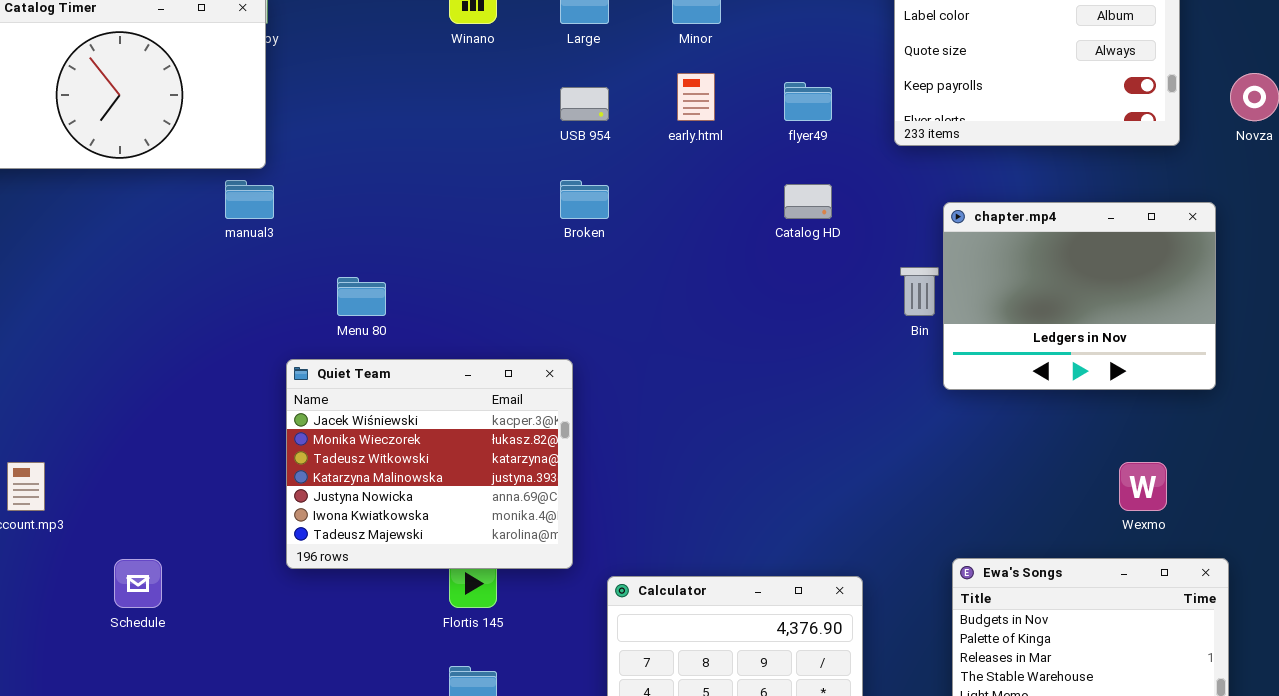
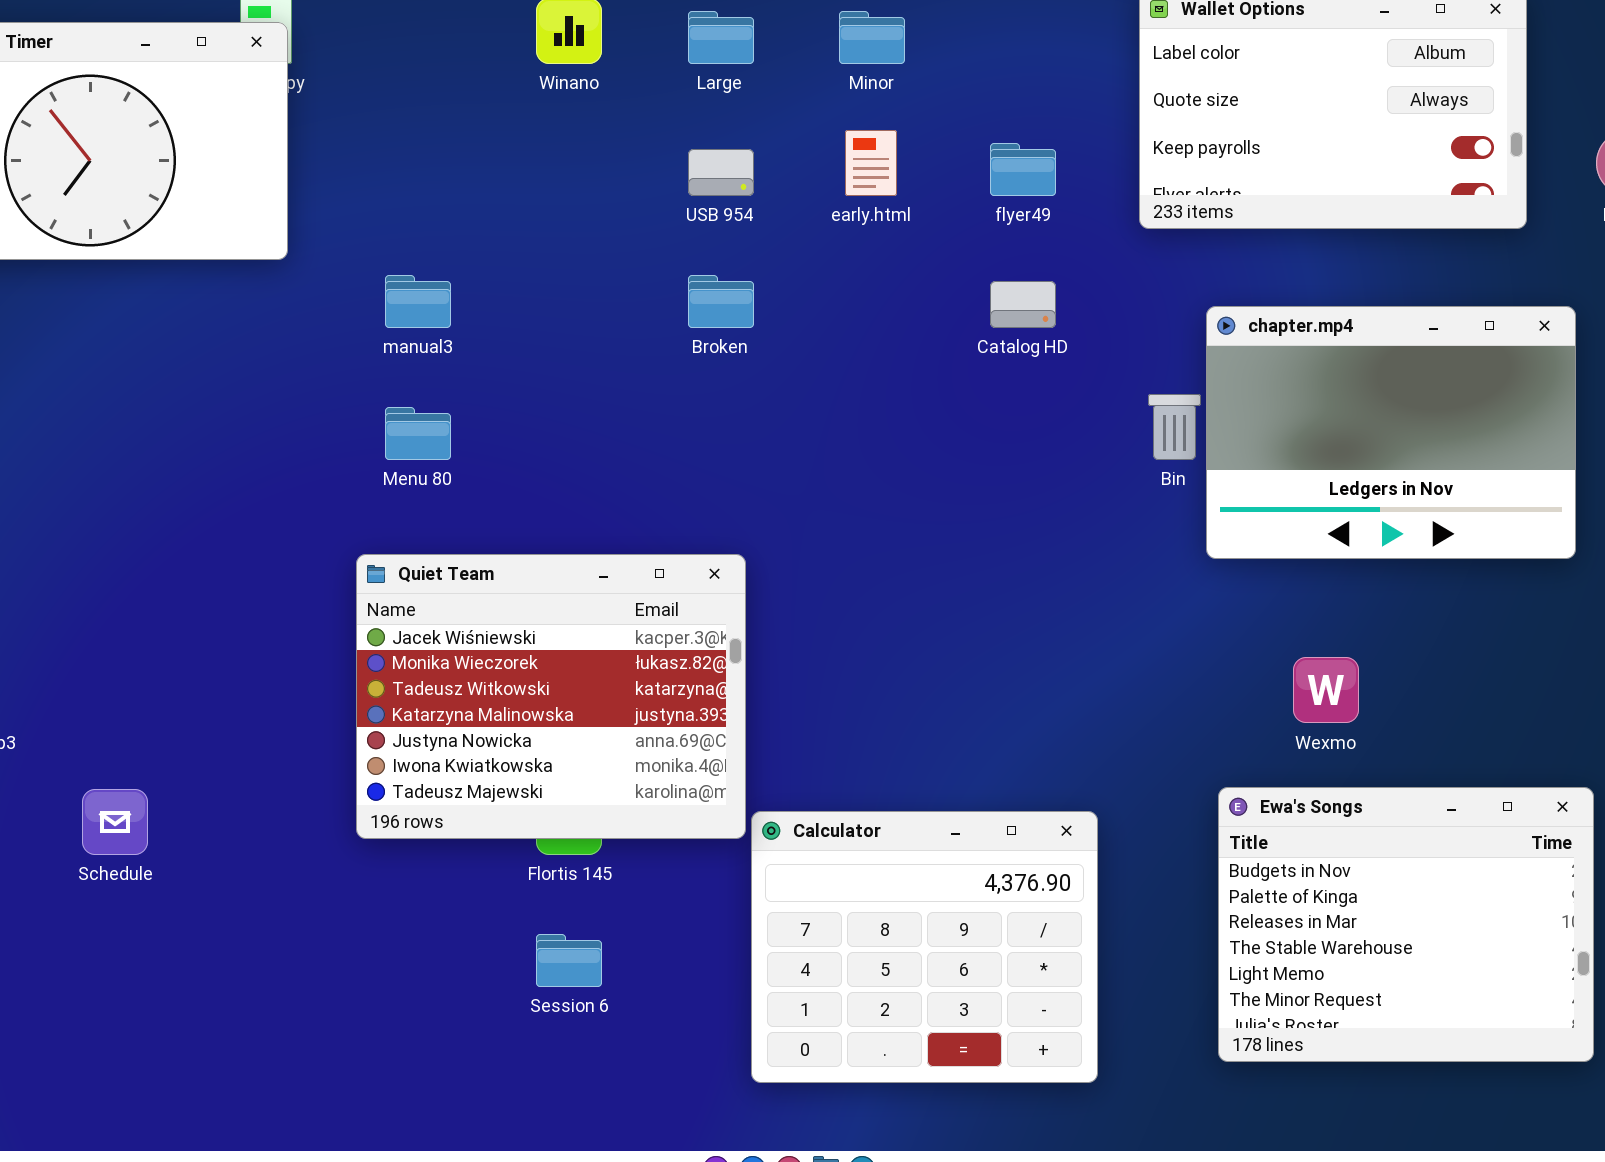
manual3: [225,180,274,219] -> [385,275,451,328], moved
Quiet Team: [286,359,573,569] -> [356,554,746,839], moved
Wexmo: [1119,462,1167,511] -> [1293,657,1359,723], moved

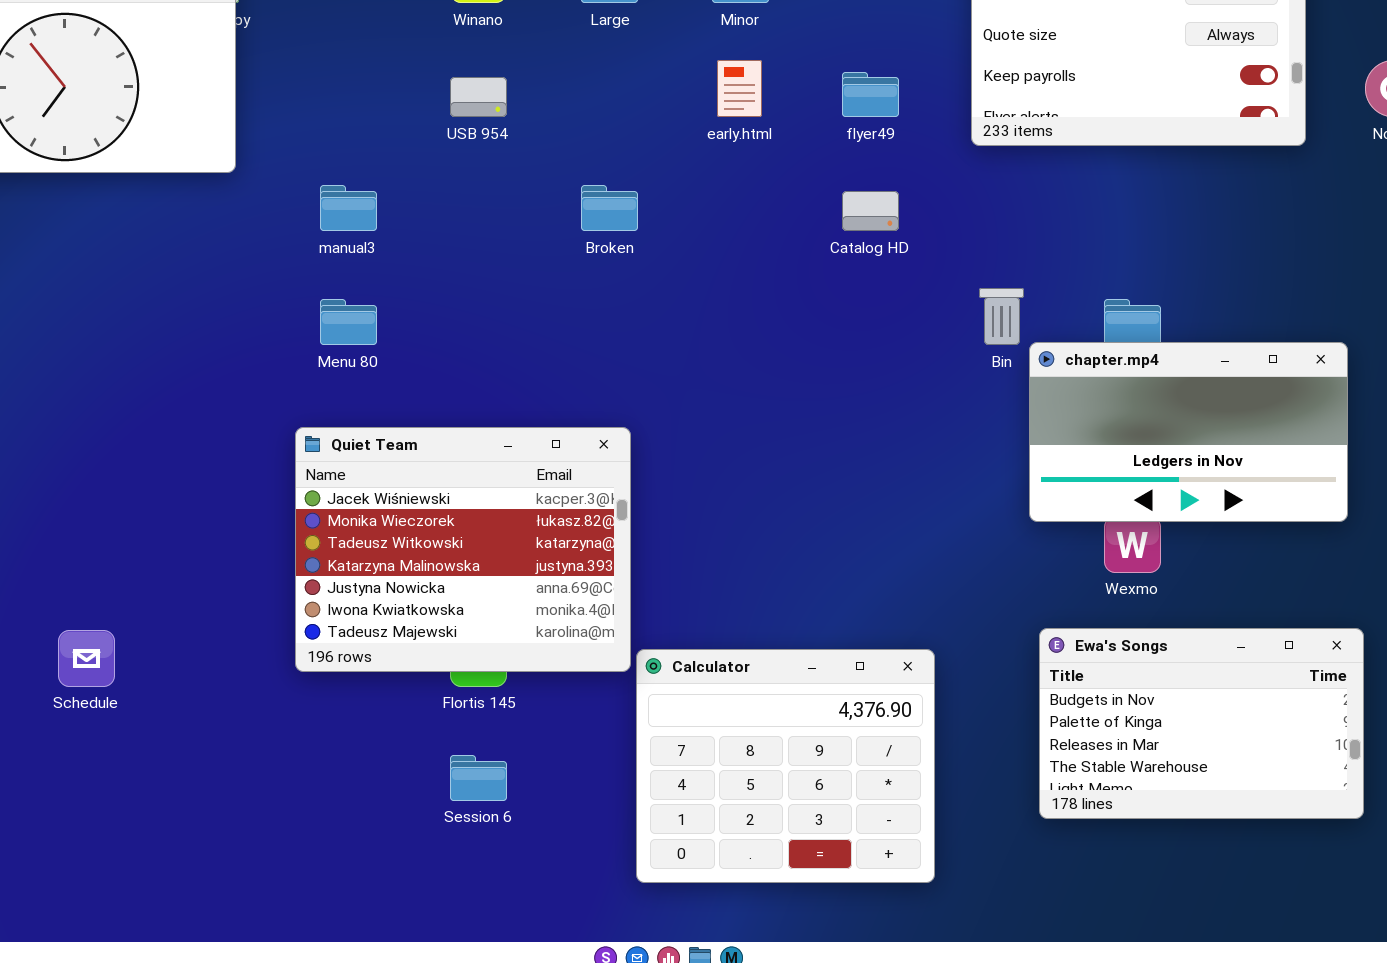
USB 954: [688,149,754,196] -> [450,77,507,117], moved
chapter.mp4: [1206,306,1576,559] -> [1029,342,1348,522], moved, resized
Ewa's Songs: [1218,787,1594,1062] -> [1039,628,1364,819], resized

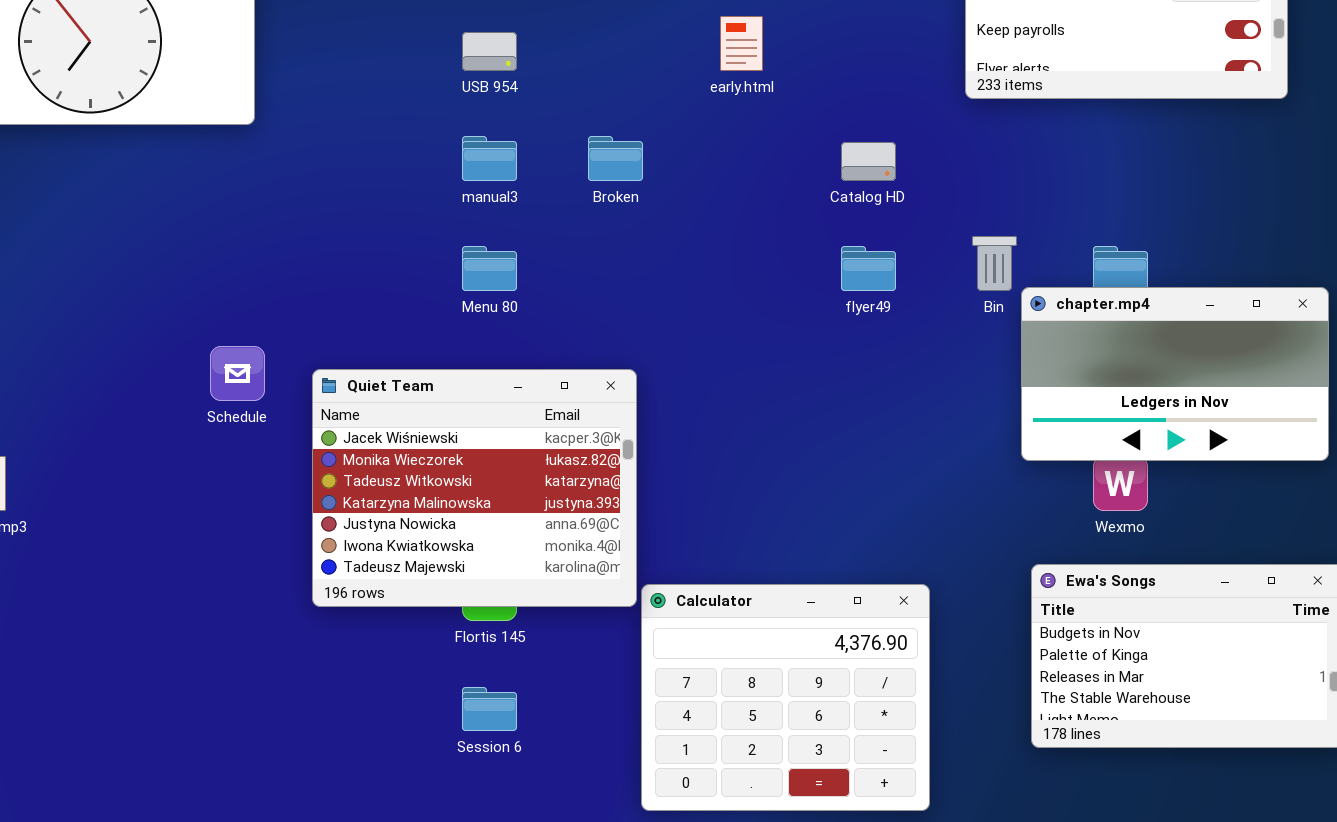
flyer49: [842,72,899,117] -> [841,246,896,291], moved
manual3: [320,185,377,231] -> [462,136,517,181], moved
Menu 80: [320,299,377,345] -> [462,246,517,291], moved
Schedule: [58,630,115,687] -> [210,346,265,401], moved

